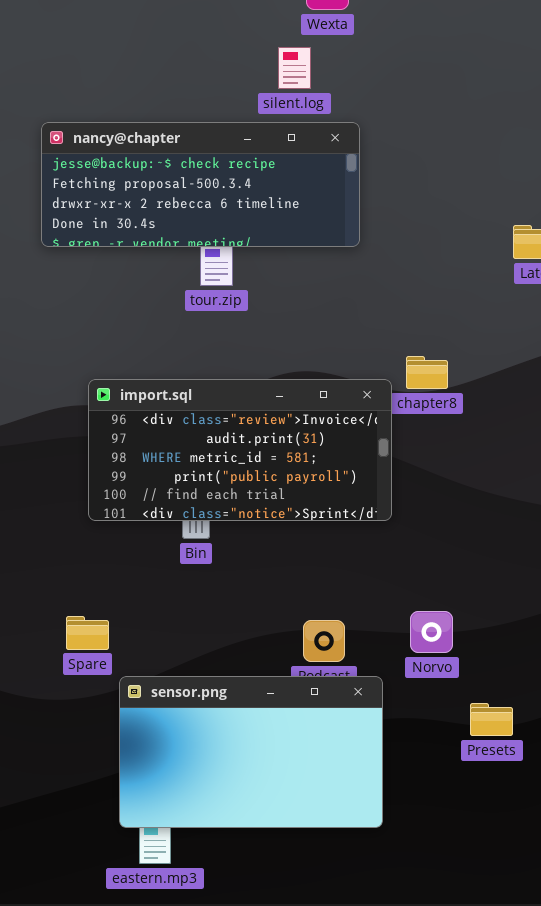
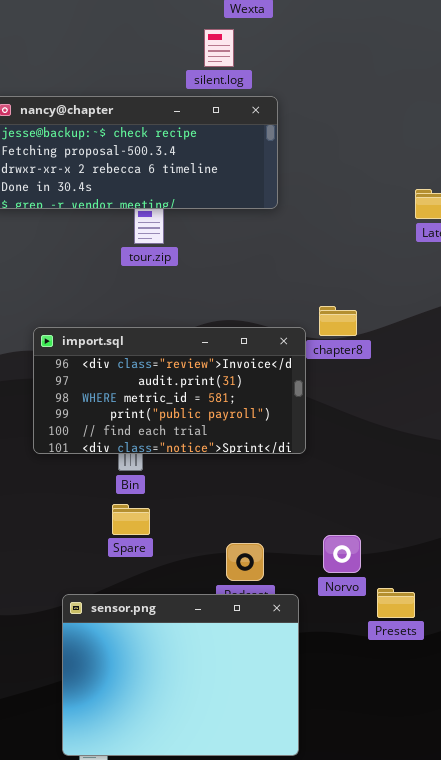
Spare: [66,616,109,650] -> [112,504,150,535], moved
sensor.png: [119,676,383,828] -> [62,594,299,756], resized
Presets: [470,703,513,736] -> [377,588,415,618], moved

